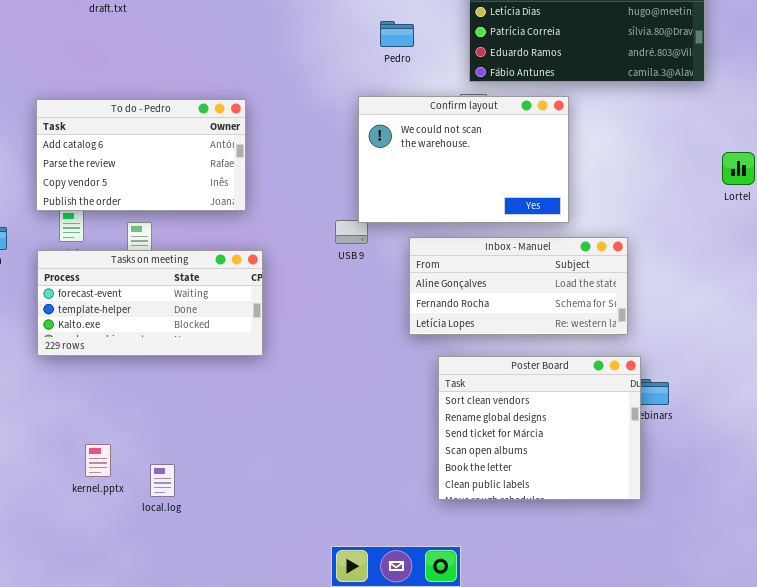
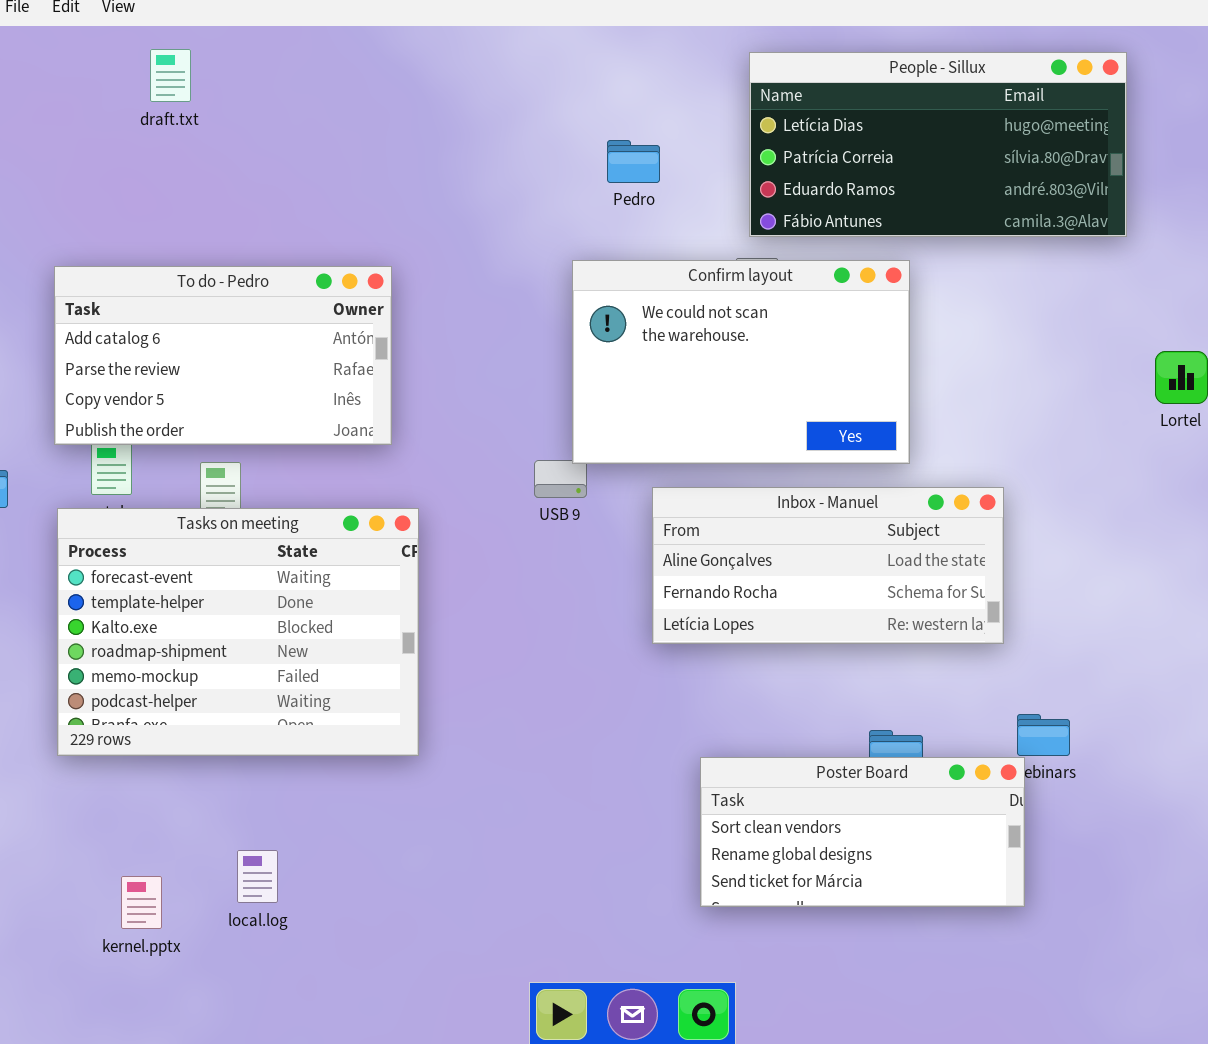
Tasks on meeting: [37,250,263,356] -> [57,508,419,756], resized
Poster Board: [438,356,641,500] -> [700,757,1025,907], resized
kernel.pptx: [85,444,111,477] -> [121,876,162,929], moved

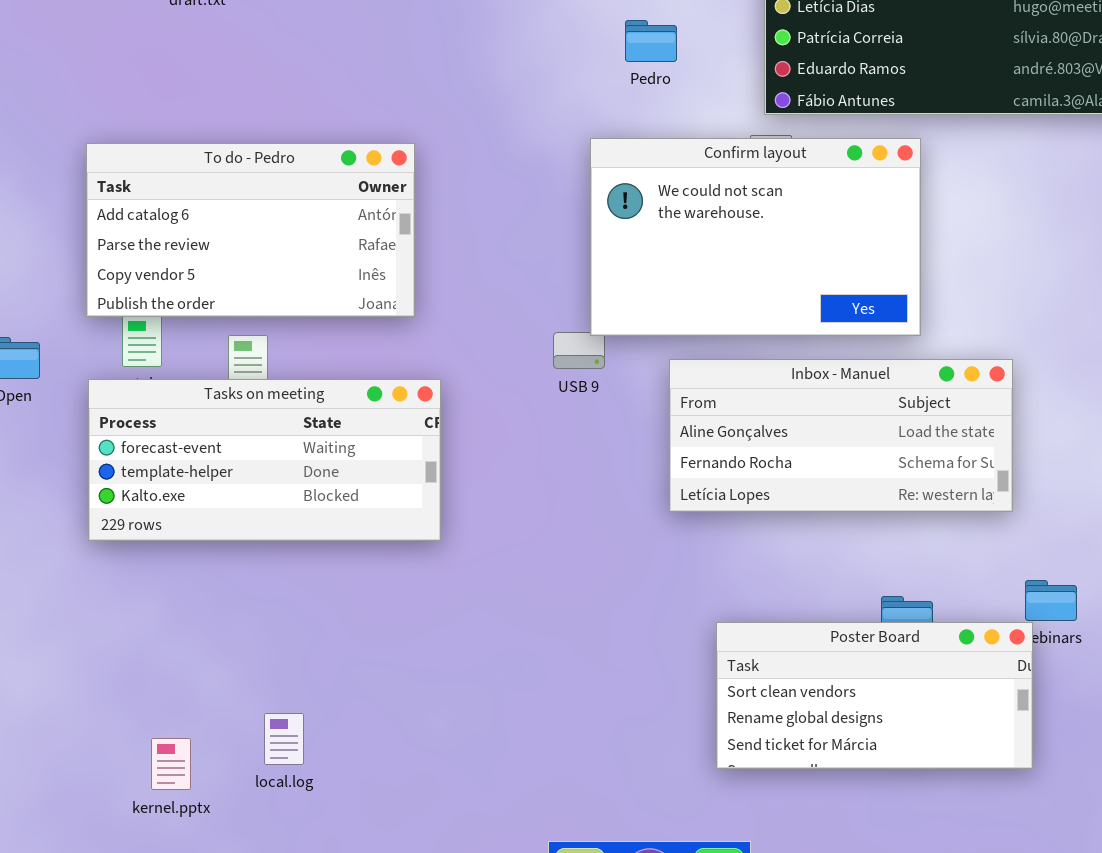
Tasks on meeting: [57,508,419,756] -> [88,379,441,541], resized

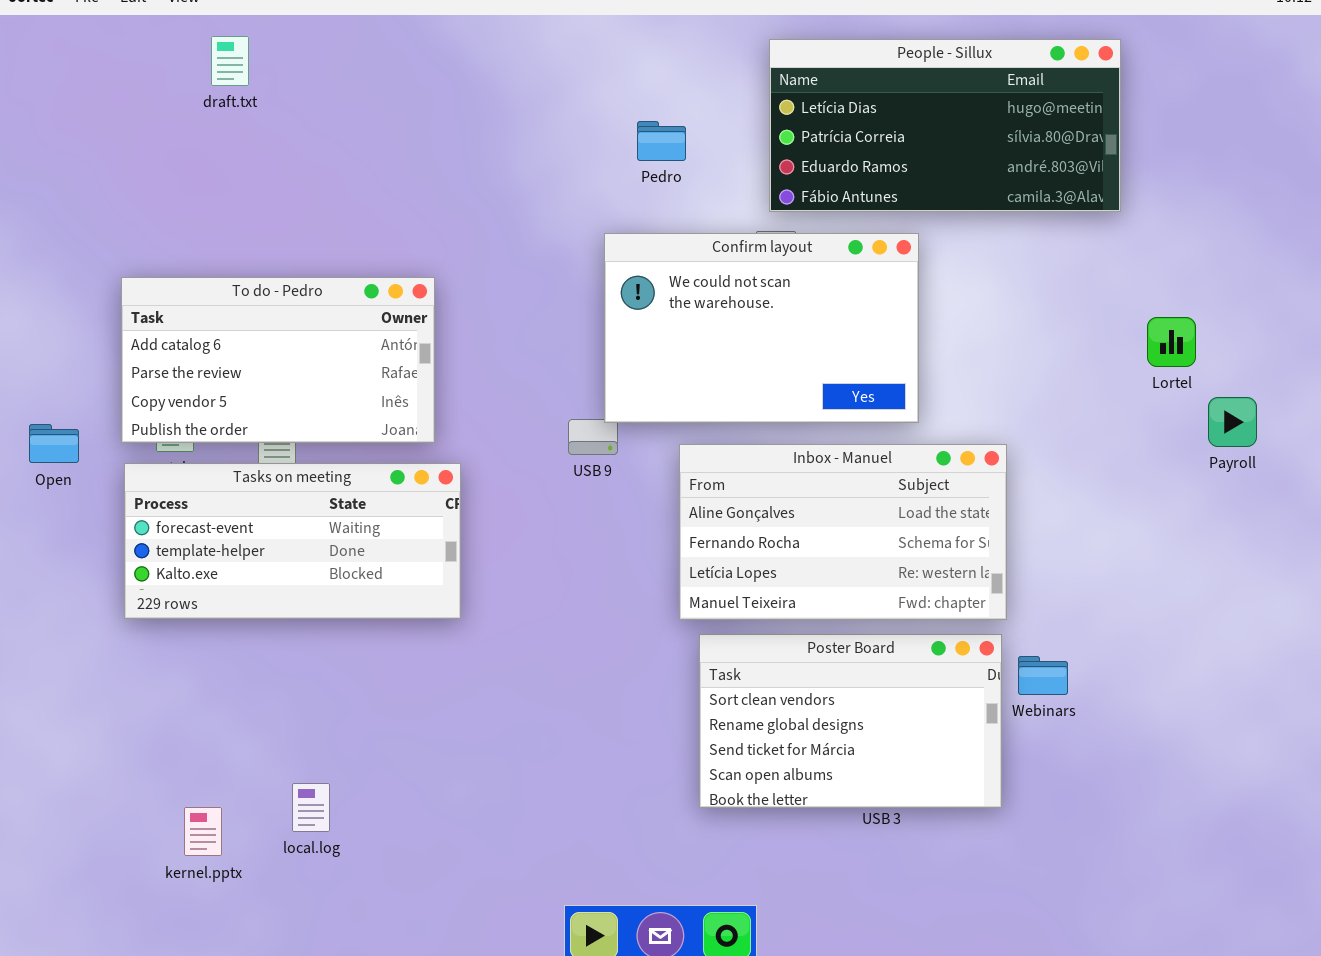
To do - Pedro: [86,143,415,317] -> [121,277,435,443], moved
Inbox - Manuel: [669,359,1013,512] -> [679,444,1007,620], resized
Poster Board: [716,622,1033,769] -> [699,634,1002,808], moved, resized

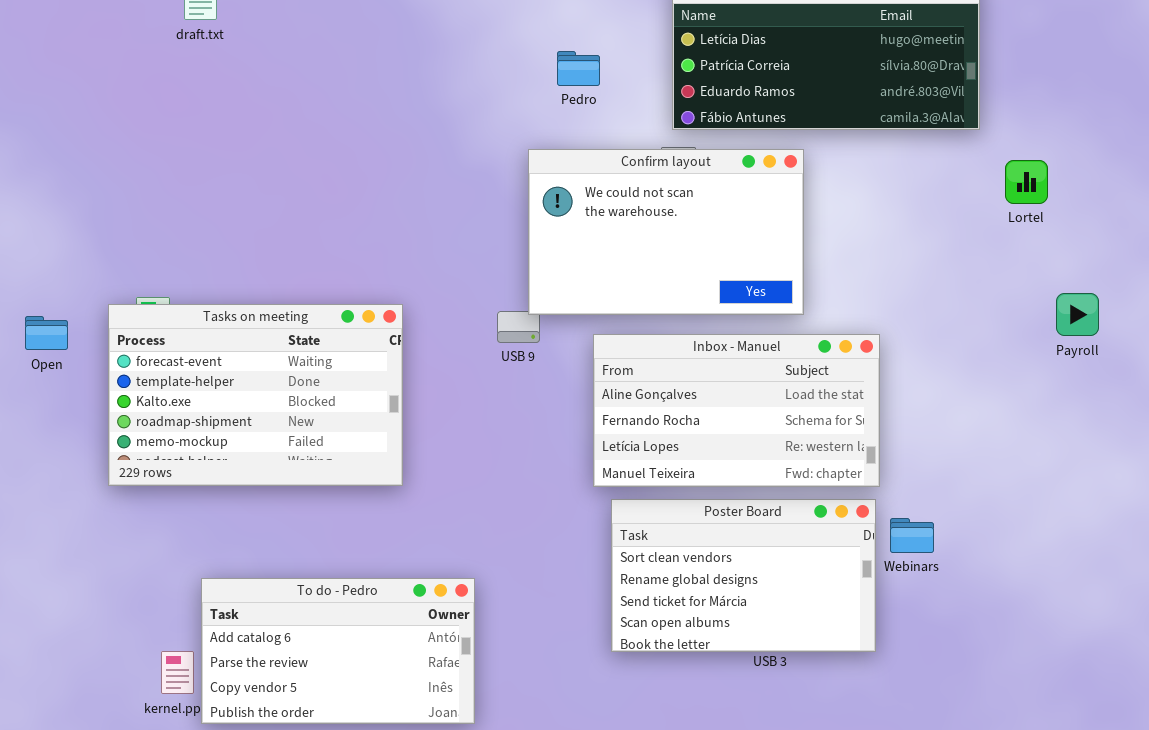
To do - Pedro: [121,277,435,443] -> [201,578,475,724], moved
Lortel: [1147,317,1196,367] -> [1005,160,1048,204], moved
Tasks on meeting: [124,463,461,619] -> [108,304,403,486], resized

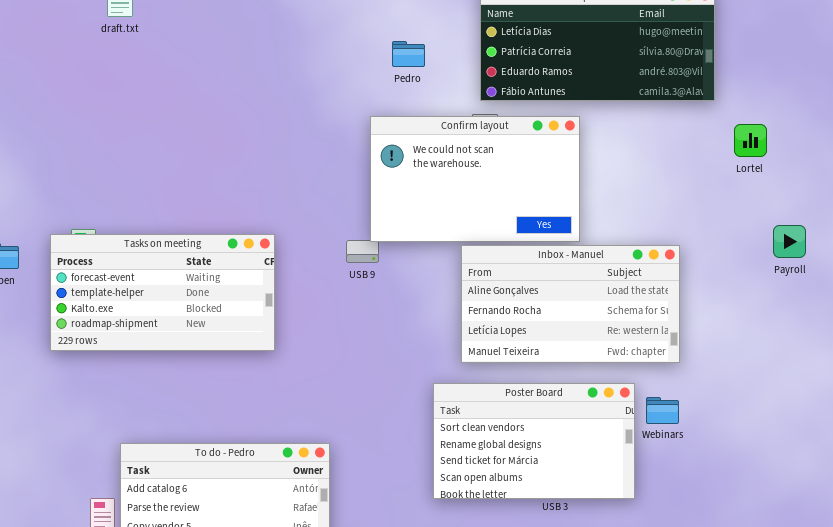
Tasks on meeting: [108,304,403,486] -> [50,234,275,351], resized
Inbox - Manuel: [593,334,880,487] -> [461,245,680,363], moved

